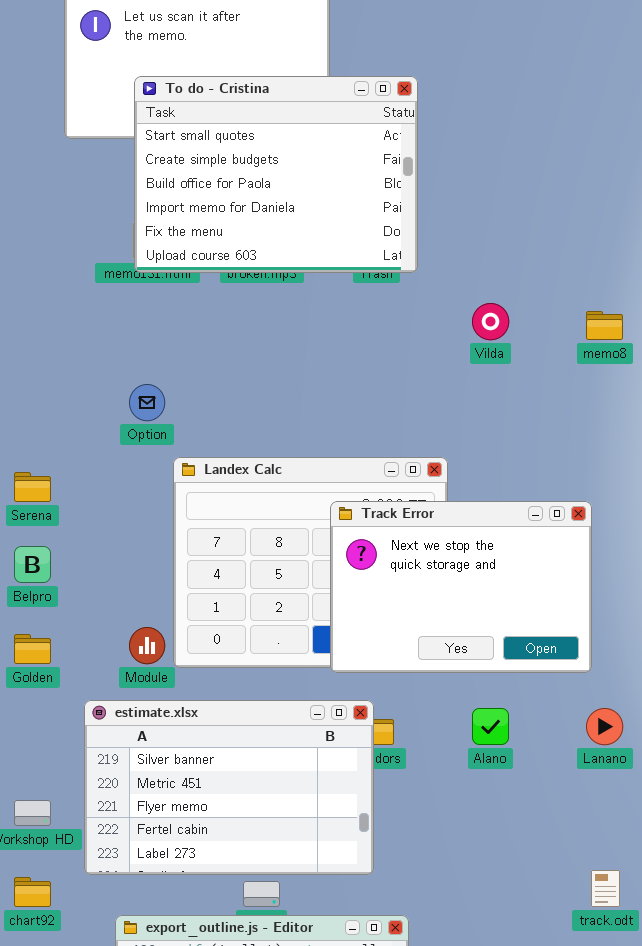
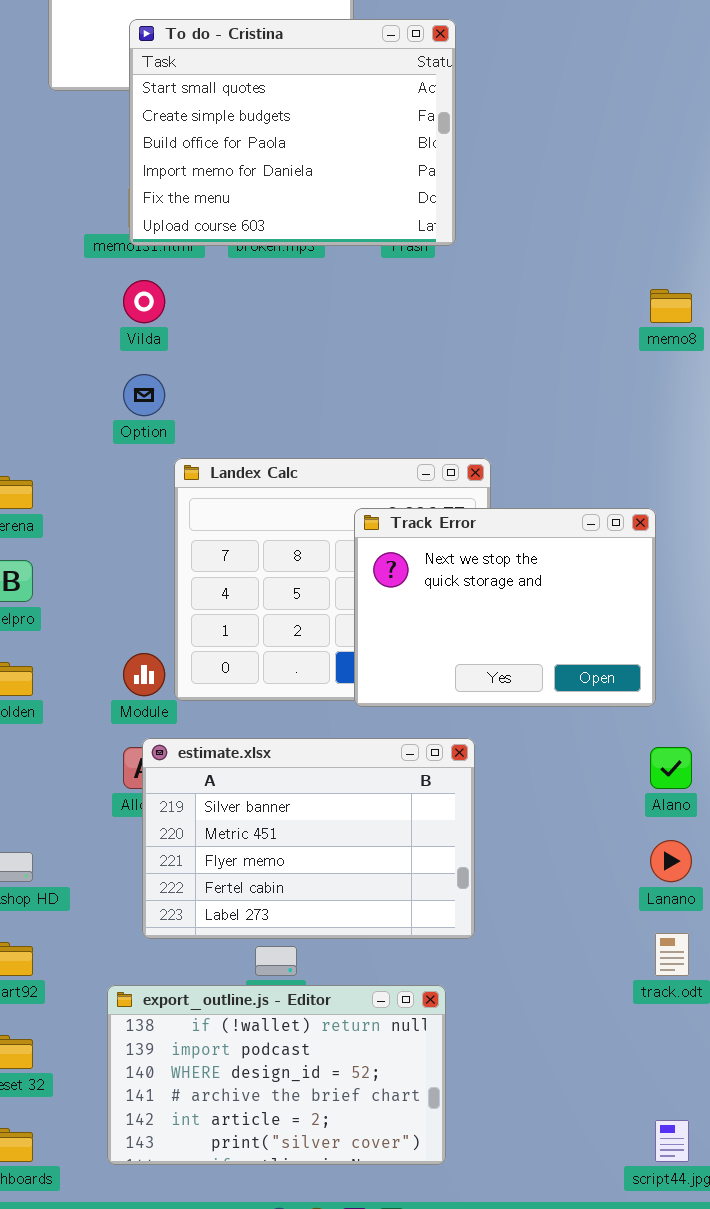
Vilda: [472,303,509,340] -> [123,280,165,323], moved
estimate.xlsx: [84,700,374,875] -> [142,738,475,939], moved
Alano: [472,708,509,745] -> [650,747,692,789], moved
Lanano: [586,708,623,745] -> [650,840,692,882], moved

